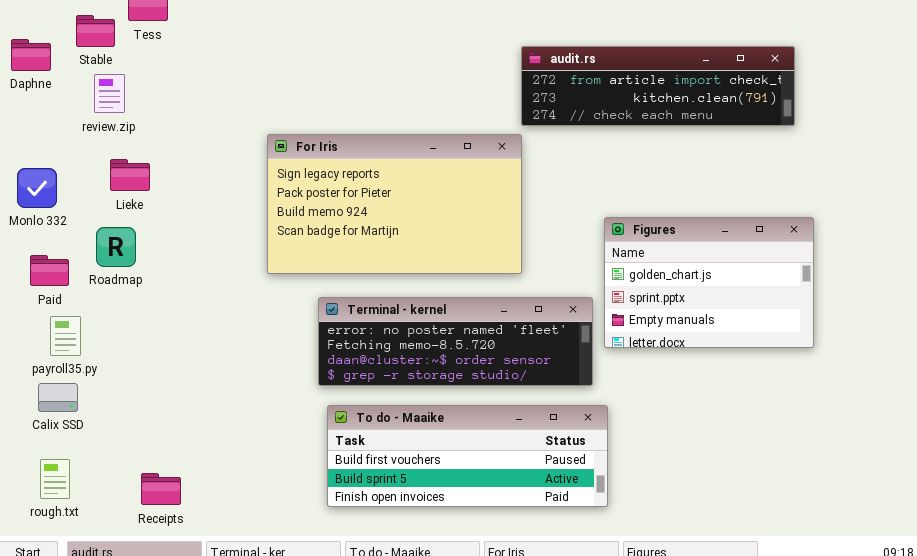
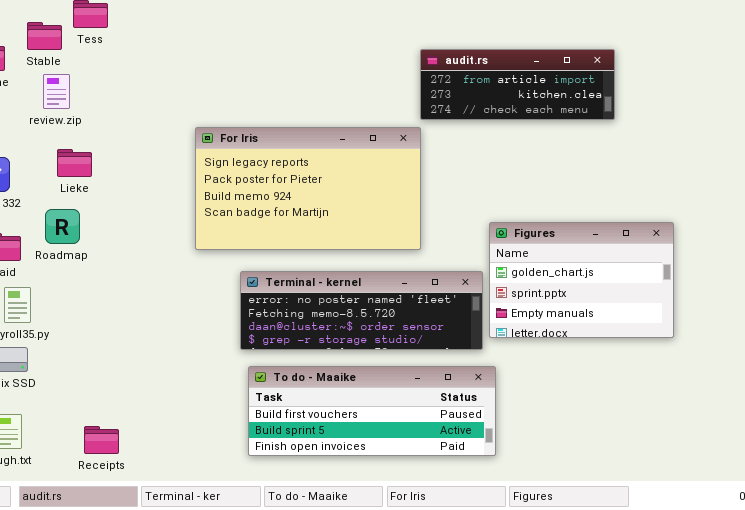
audit.rs: [521,46,795,126] -> [420,49,615,120], resized
Figures: [604,217,814,348] -> [489,222,674,338], moved

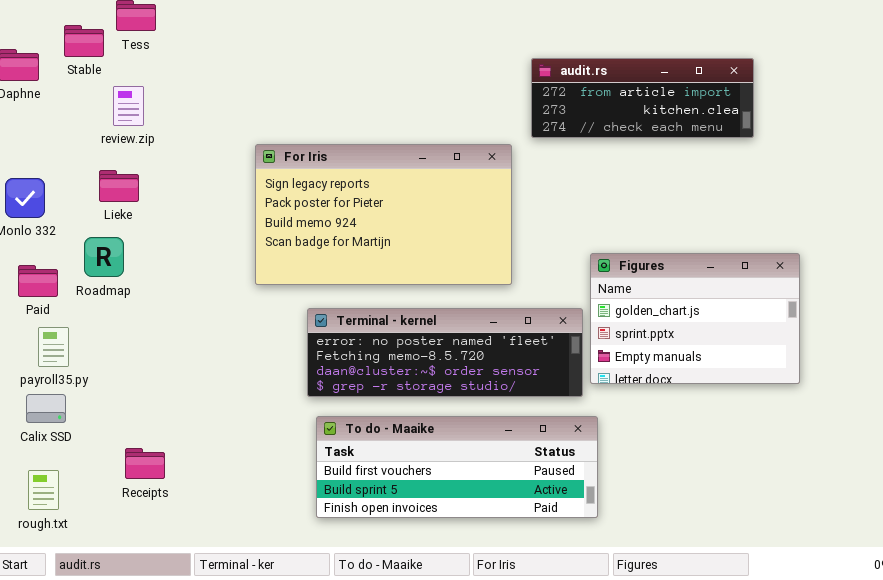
audit.rs: [420,49,615,120] -> [531,58,754,138], moved
review.zip: [43,74,70,109] -> [113,86,144,126], moved
Receipts: [84,426,119,454] -> [125,448,165,479], moved

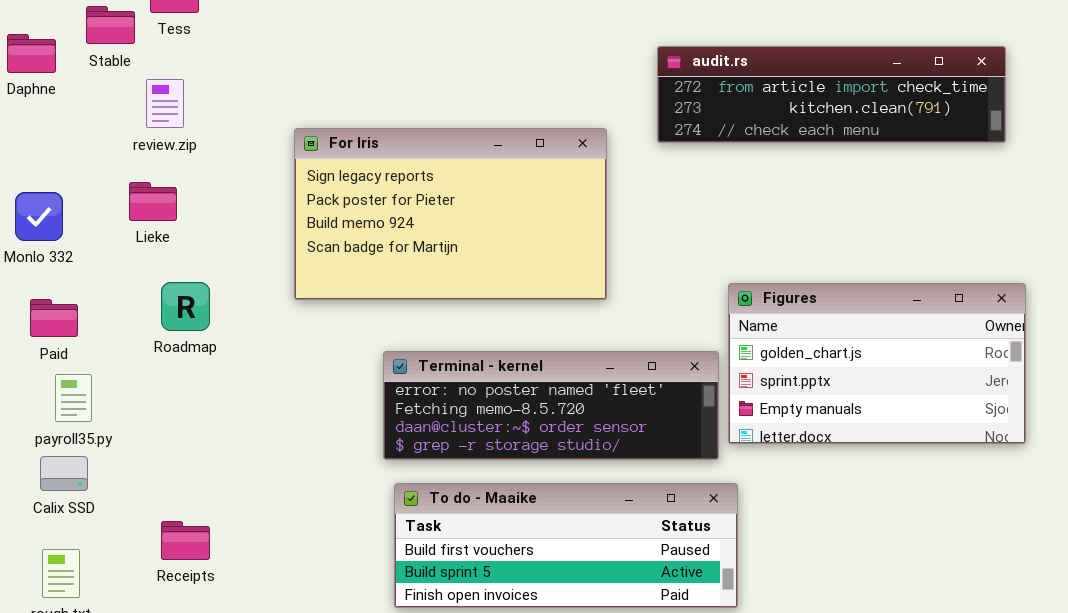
audit.rs: [531,58,754,138] -> [657,46,1006,143], resized
For Iris: [255,144,512,285] -> [294,128,607,300], moved
Roadmap: [84,237,124,277] -> [161,282,210,331], moved
Figures: [590,253,800,384] -> [728,283,1026,444], resized

